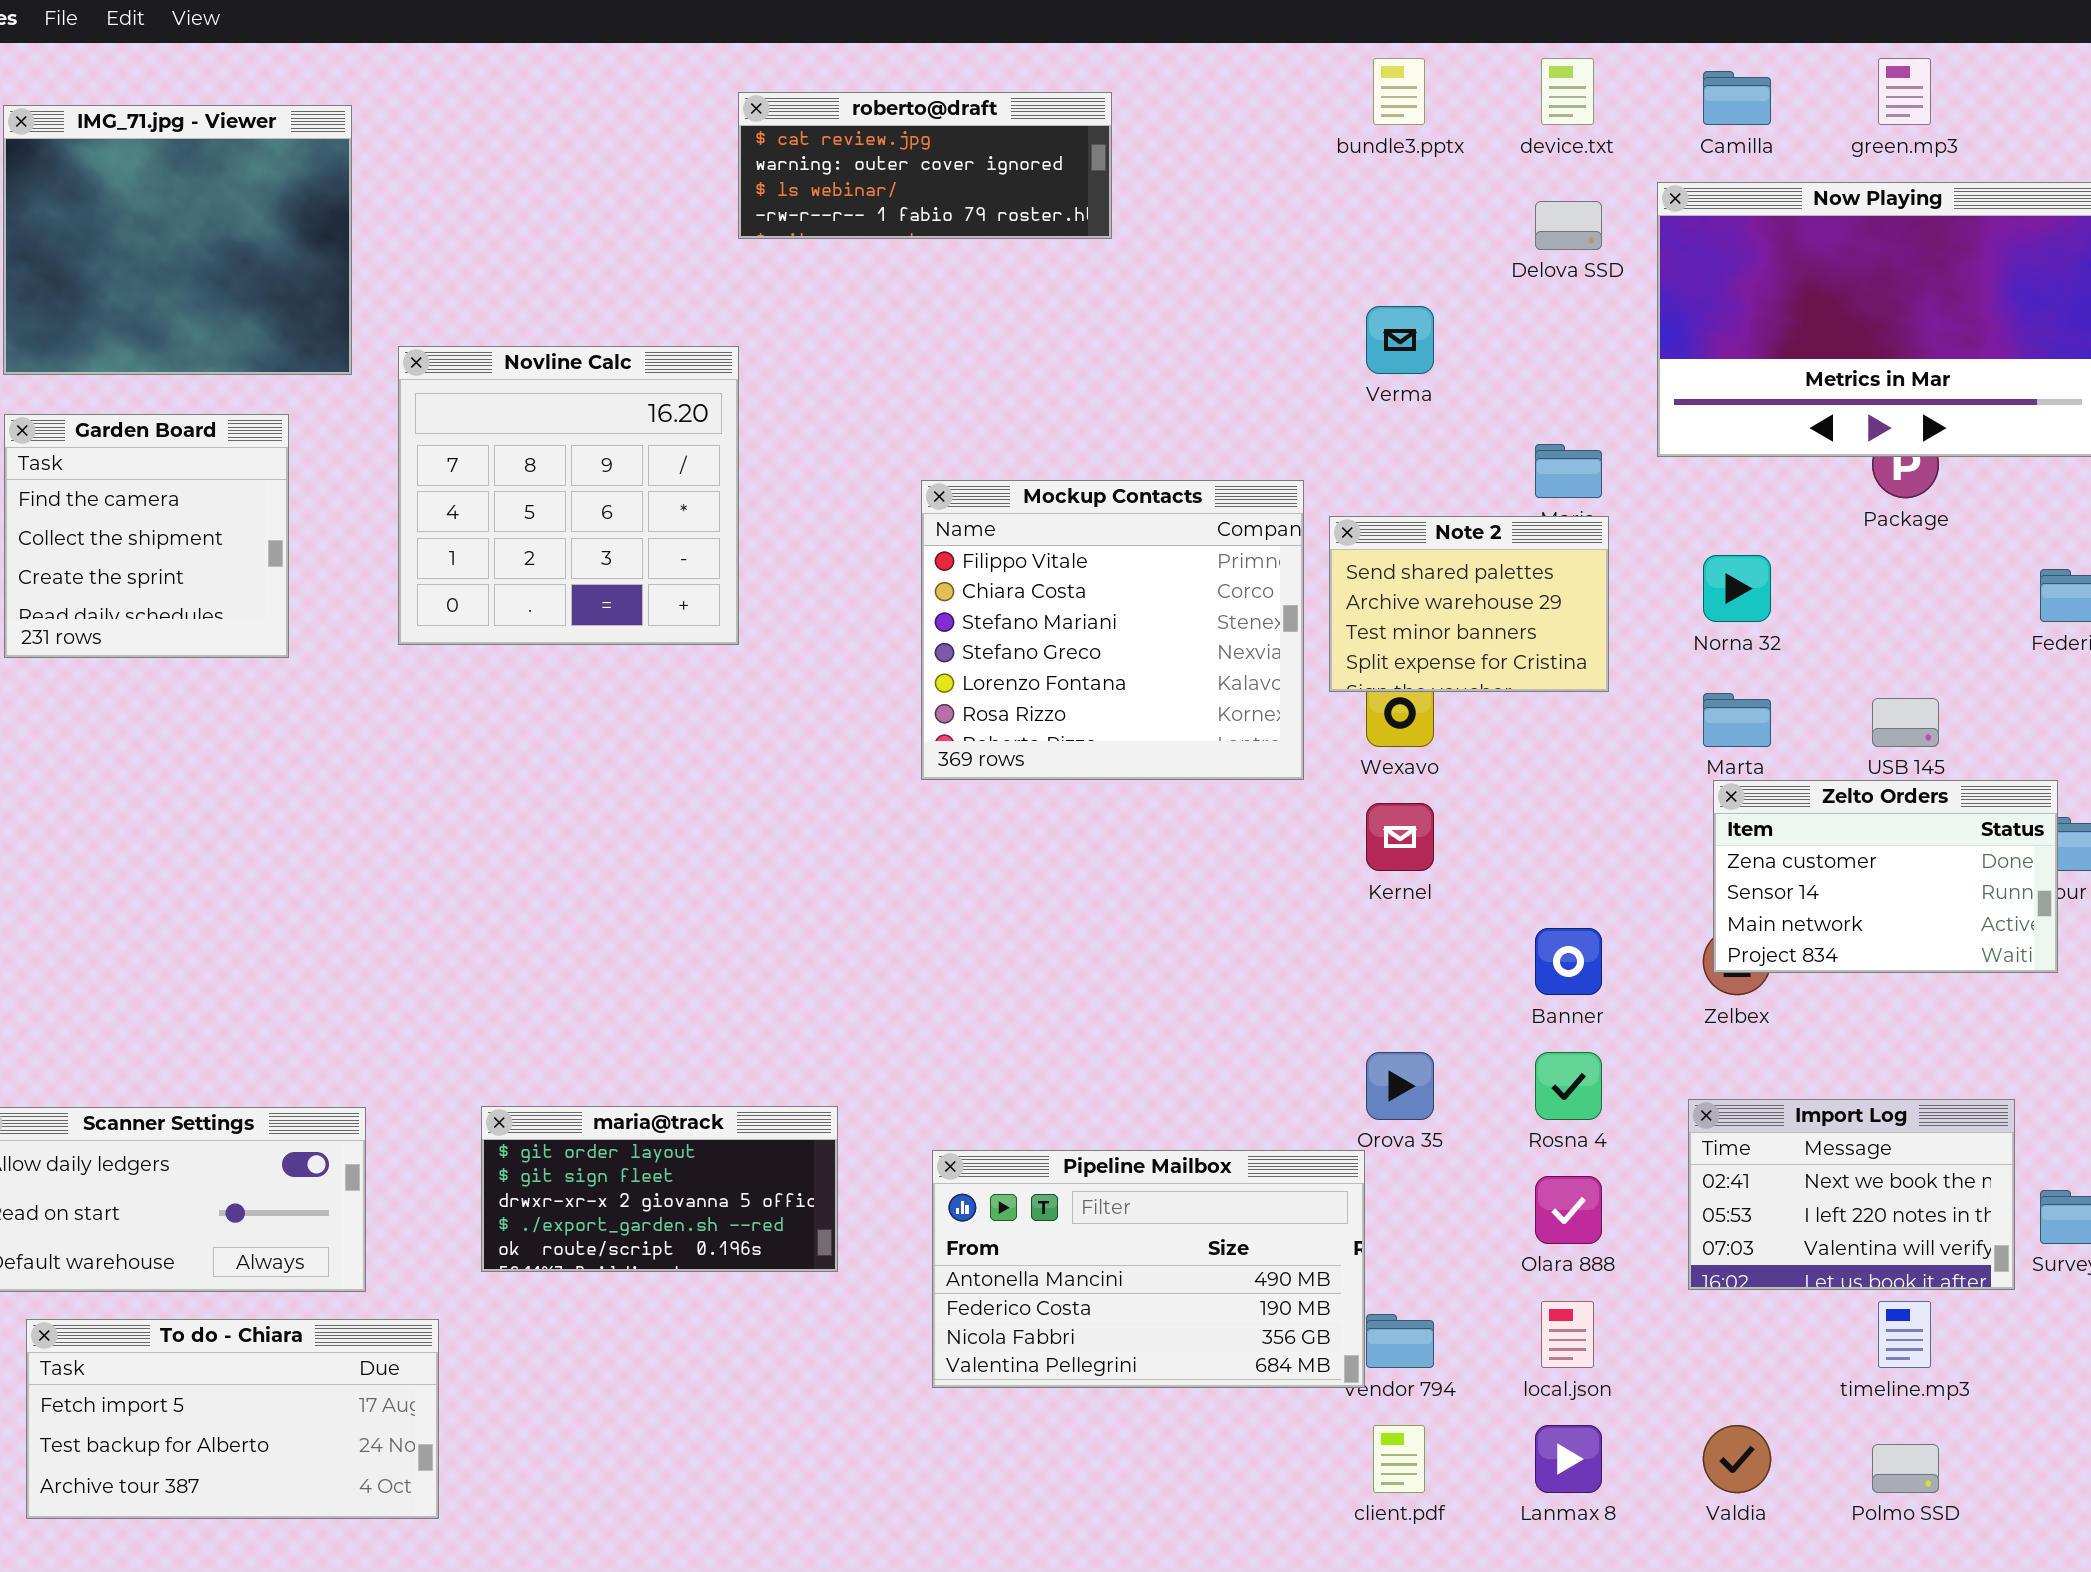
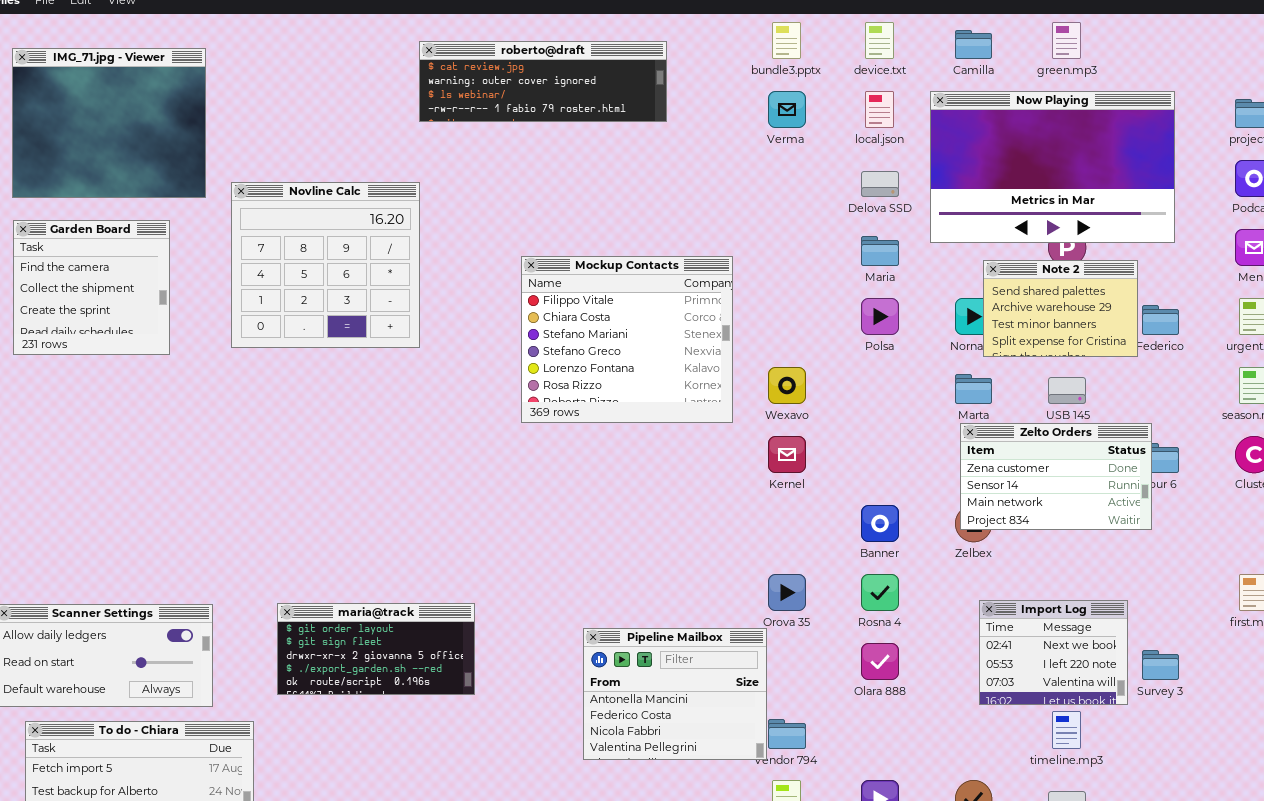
roberto@draft: [738,92,1112,239] -> [419,41,667,122], resized
Delova SSD: [1535,201,1602,250] -> [861,171,899,197], moved
Verma: [1366,306,1434,374] -> [768,91,806,128], moved
Note 2: [1329,516,1609,692] -> [983,260,1138,357], moved
Import Log: [1688,1099,2015,1290] -> [979,600,1128,705], resized
Pipeline Mailbox: [932,1150,1365,1388] -> [583,628,767,760], resized
local.json: [1541,1301,1594,1368] -> [865,91,894,128], moved

